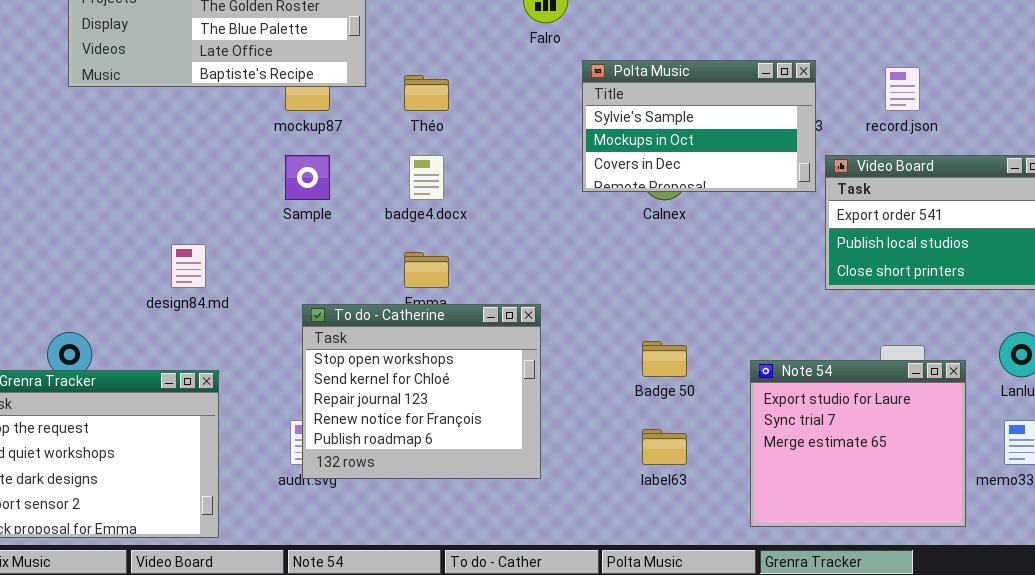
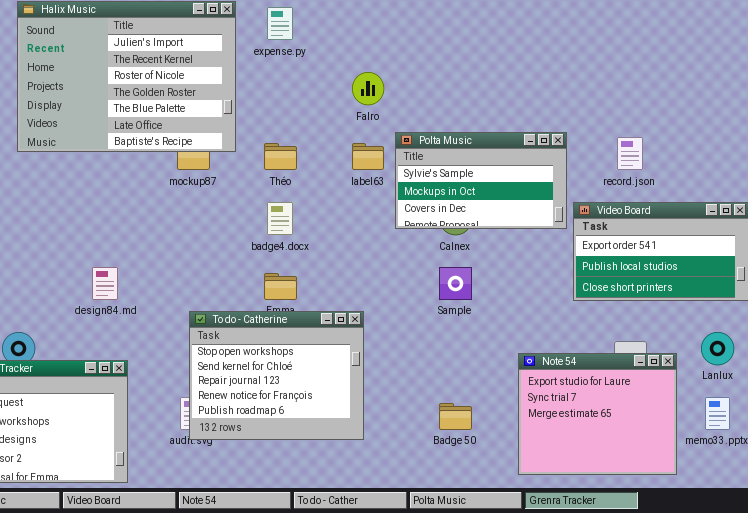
Sample: [285,155,330,200] -> [439,267,472,300], moved
Badge 50: [642,341,687,377] -> [439,403,472,430], moved
label63: [642,429,687,465] -> [352,143,384,170], moved

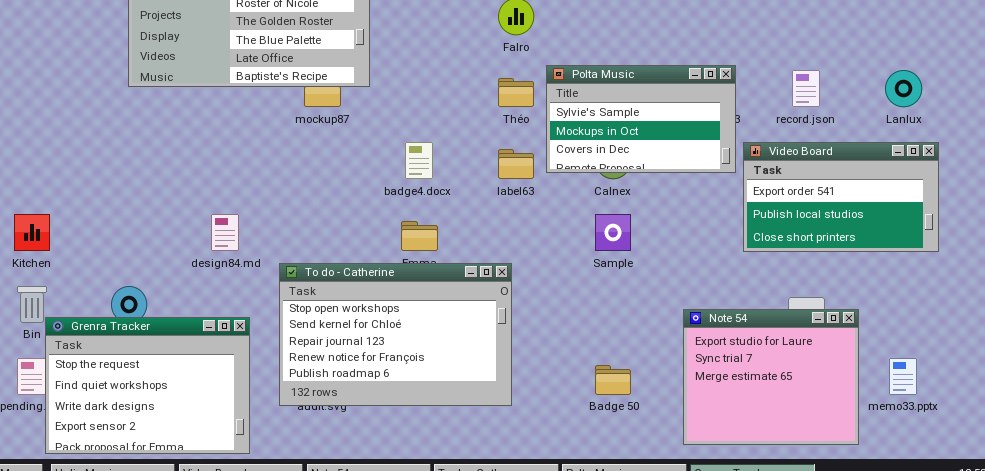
Théo: [264,143,297,170] -> [498,78,534,107], moved
label63: [352,143,384,170] -> [498,149,534,179], moved
To do - Catherine: [189,311,364,440] -> [279,263,512,406], resized
Lanlux: [701,332,734,365] -> [885,70,922,107], moved

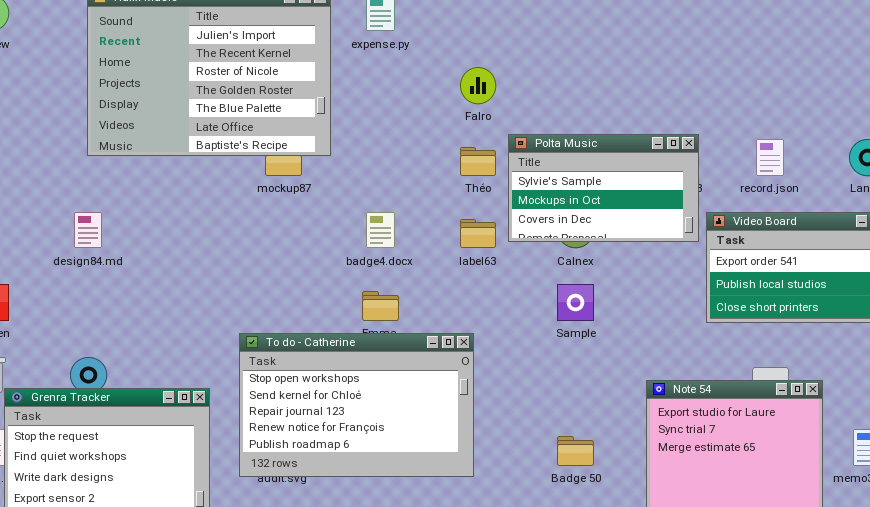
design84.md: [211,214,239,251] -> [74,212,102,248], moved

